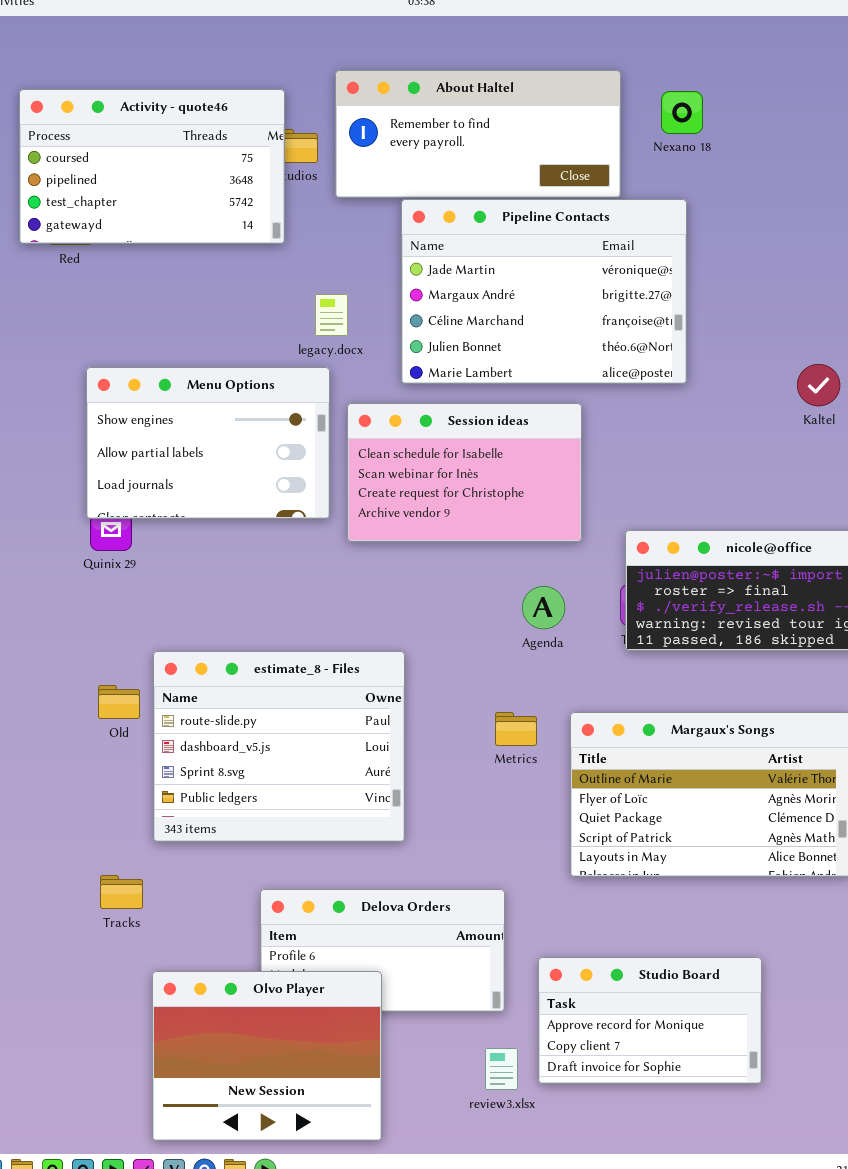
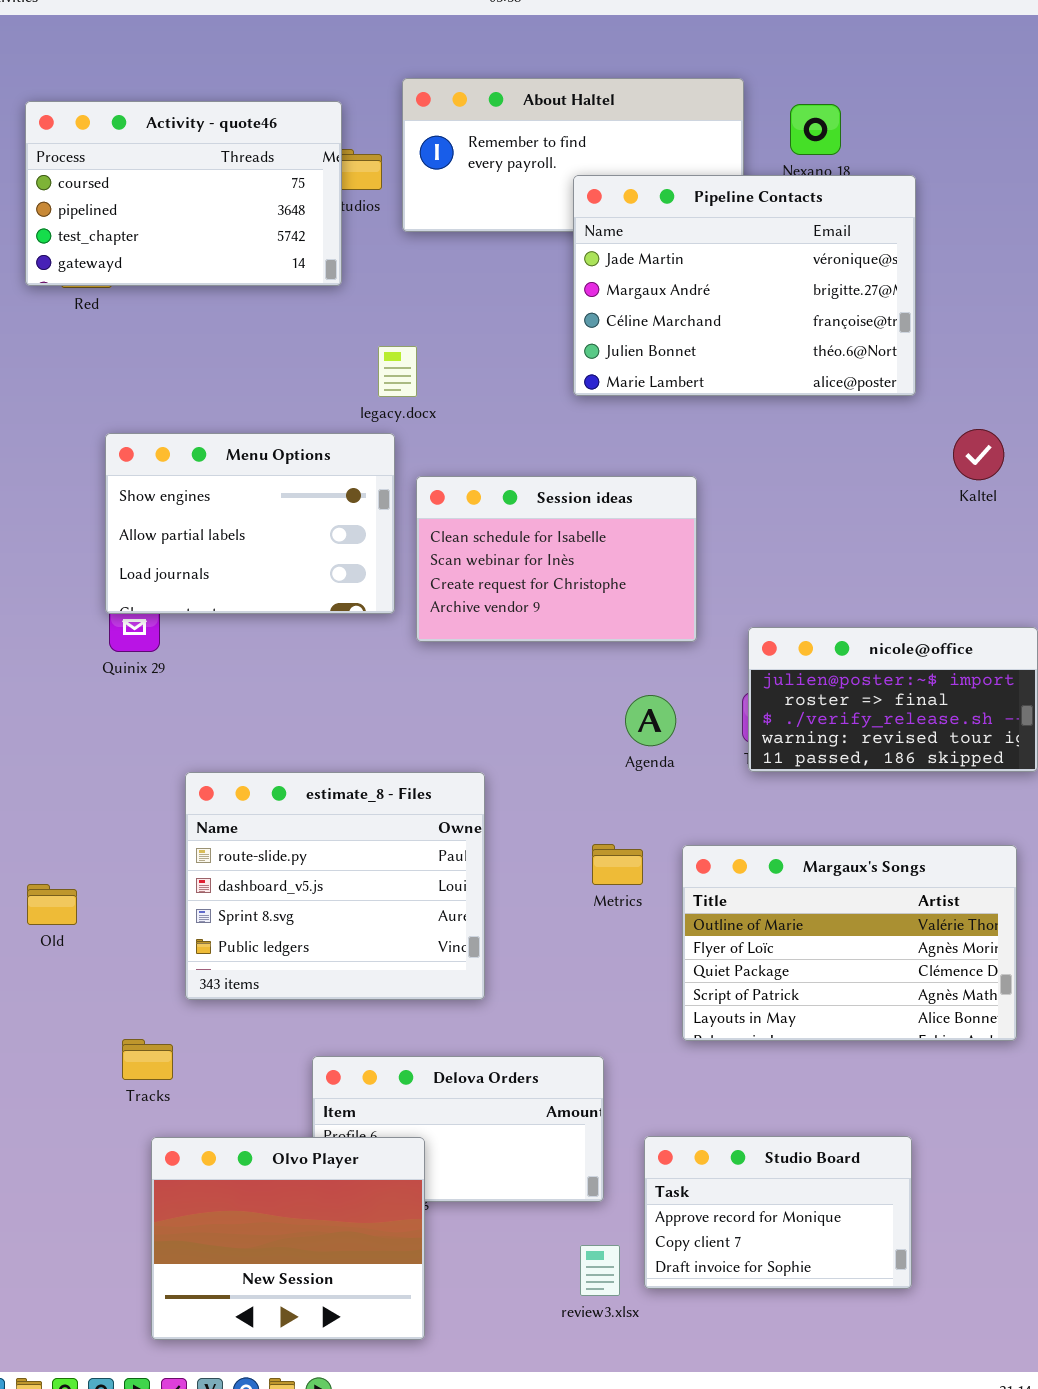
Pipeline Contacts: [401,199,687,384] -> [573,175,916,396], moved
Old: [98,685,140,719] -> [27,884,77,925], moved
Olvo Player: [152,971,382,1141] -> [151,1137,425,1340], moved

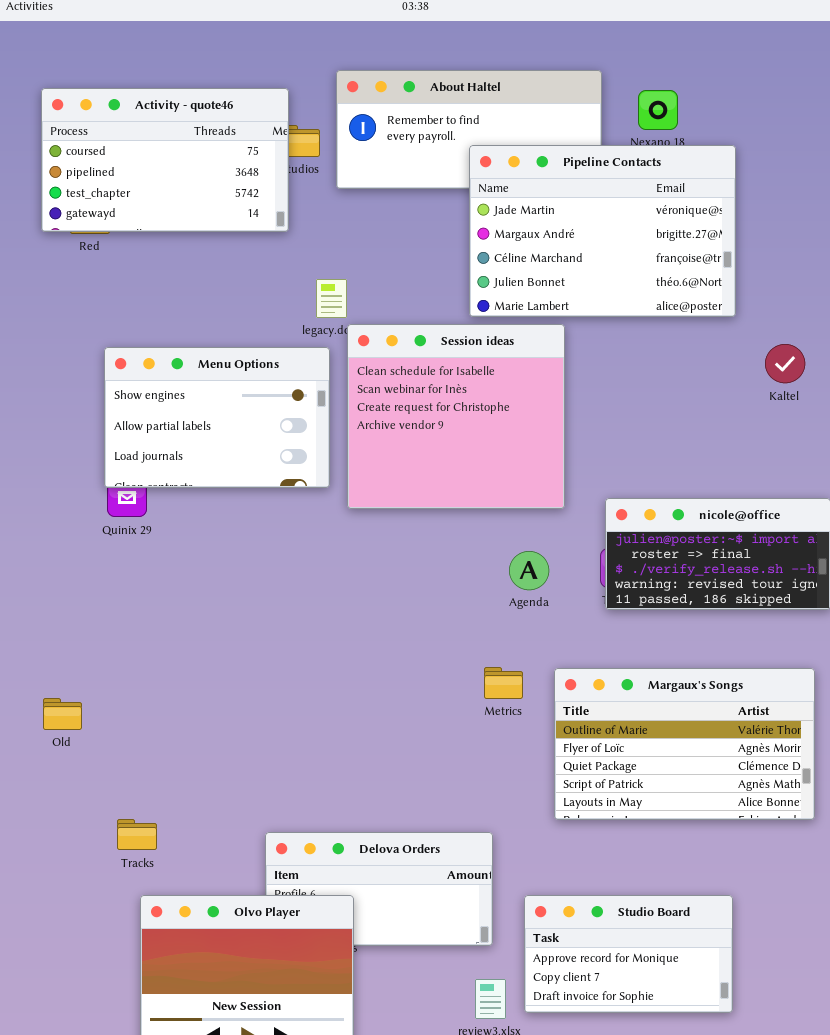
Session ideas: [416,476,697,642] -> [347,324,565,509], resized
estimate_8 - Files: [185,772,485,1000] -> none, closed

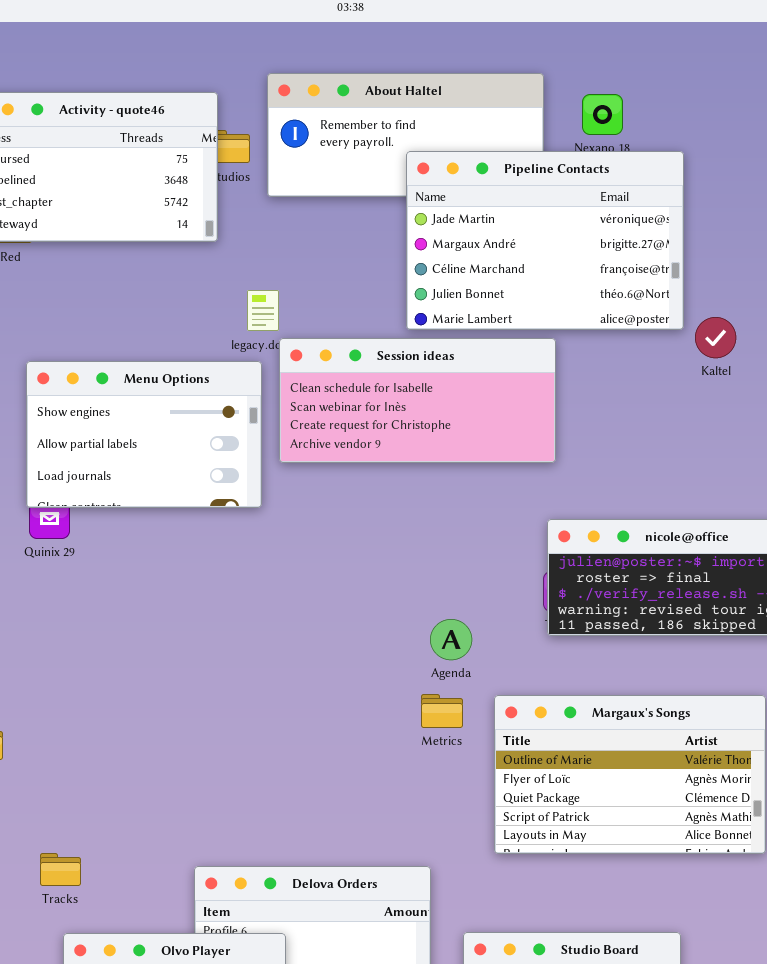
Session ideas: [347,324,565,509] -> [279,338,556,463], resized
Kaltel: [765,344,805,383] -> [695,317,736,358], moved
Agenda: [509,551,549,590] -> [430,619,472,660], moved

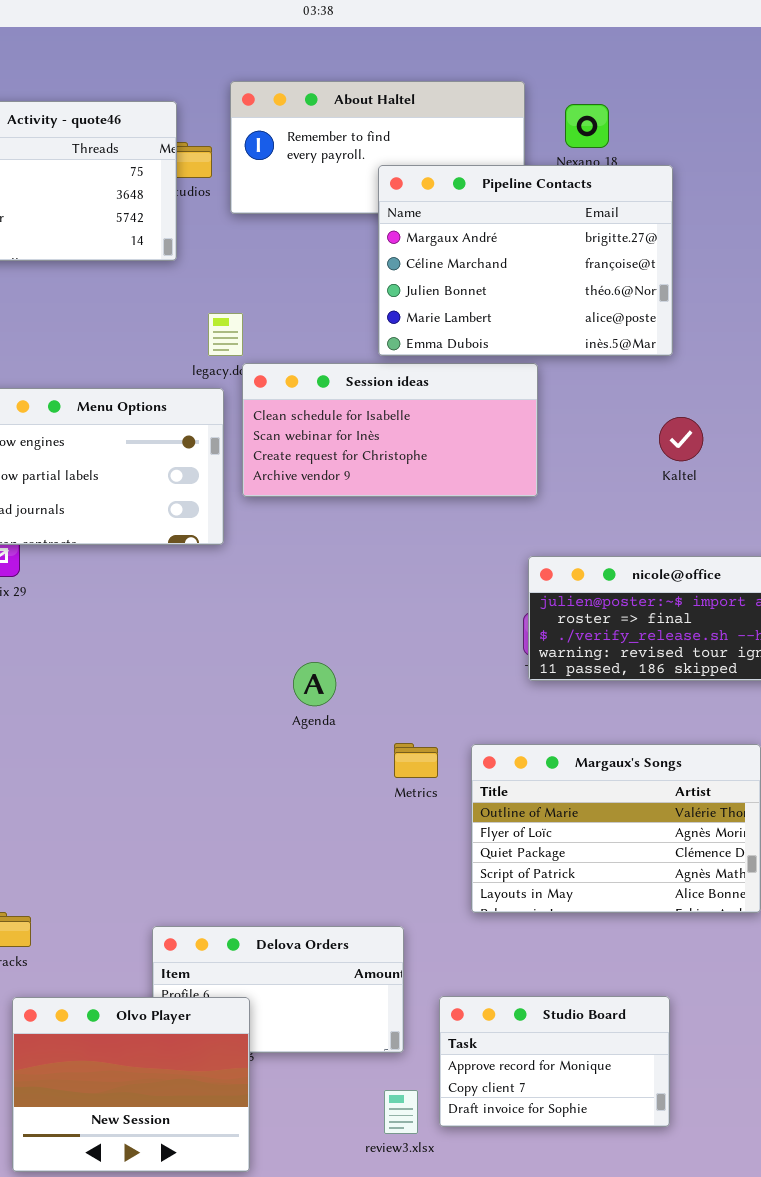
Pipeline Contacts: [406,151,684,330] -> [378,165,673,356], scrolled down 1 row
Kaltel: [695,317,736,358] -> [659,417,703,461], moved
Agenda: [430,619,472,660] -> [293,662,336,706], moved

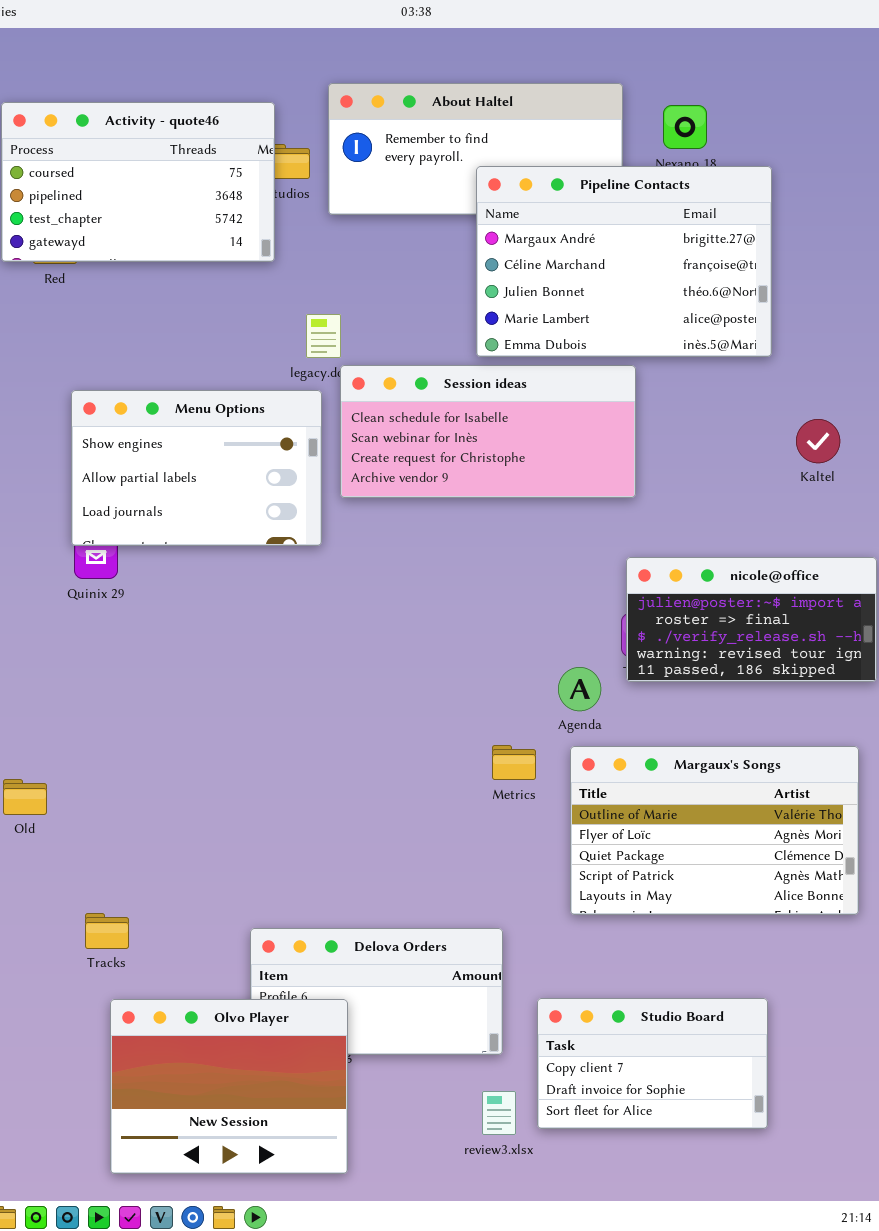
Kaltel: [659,417,703,461] -> [796,419,840,463], moved
Agenda: [293,662,336,706] -> [558,667,601,711], moved
Studio Board: [439,996,670,1127] -> [537,998,768,1129], scrolled down 1 row

